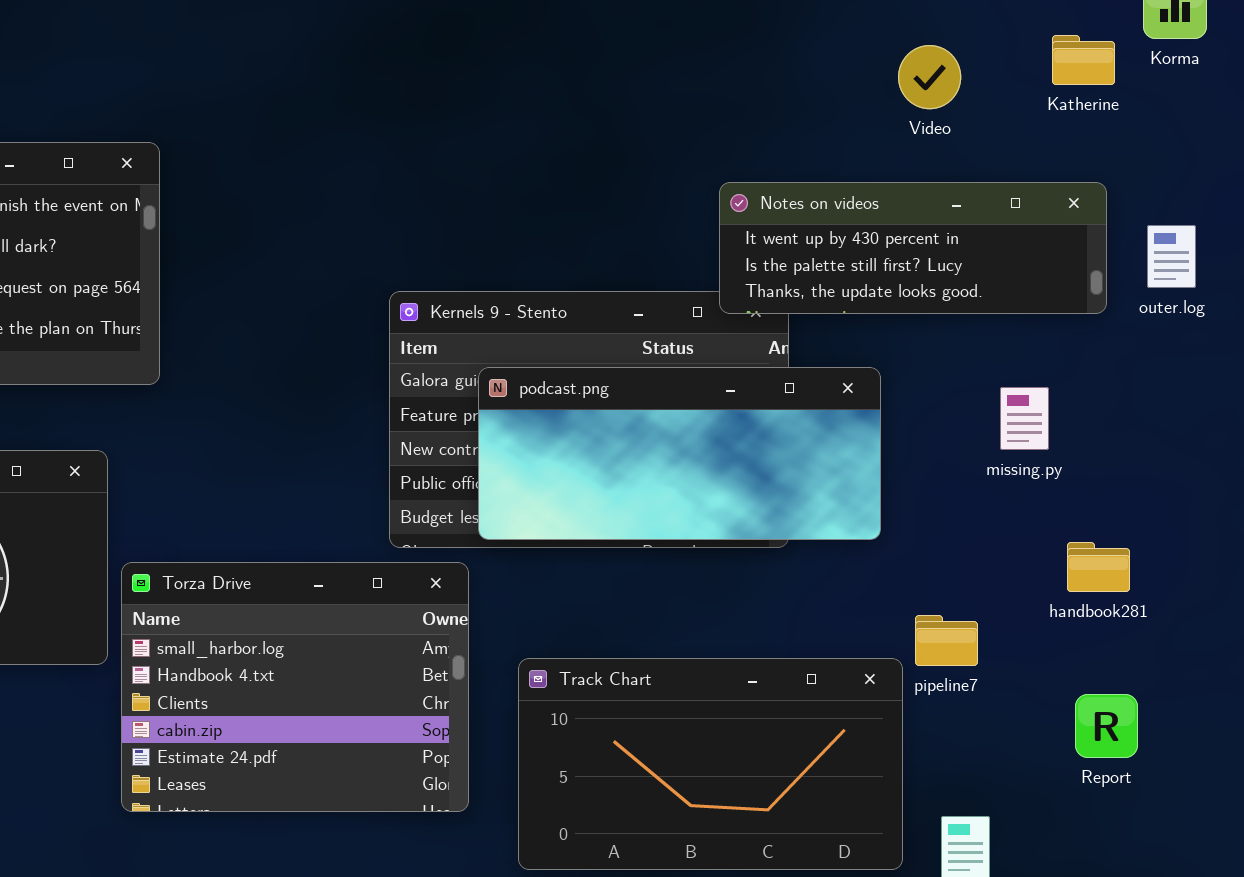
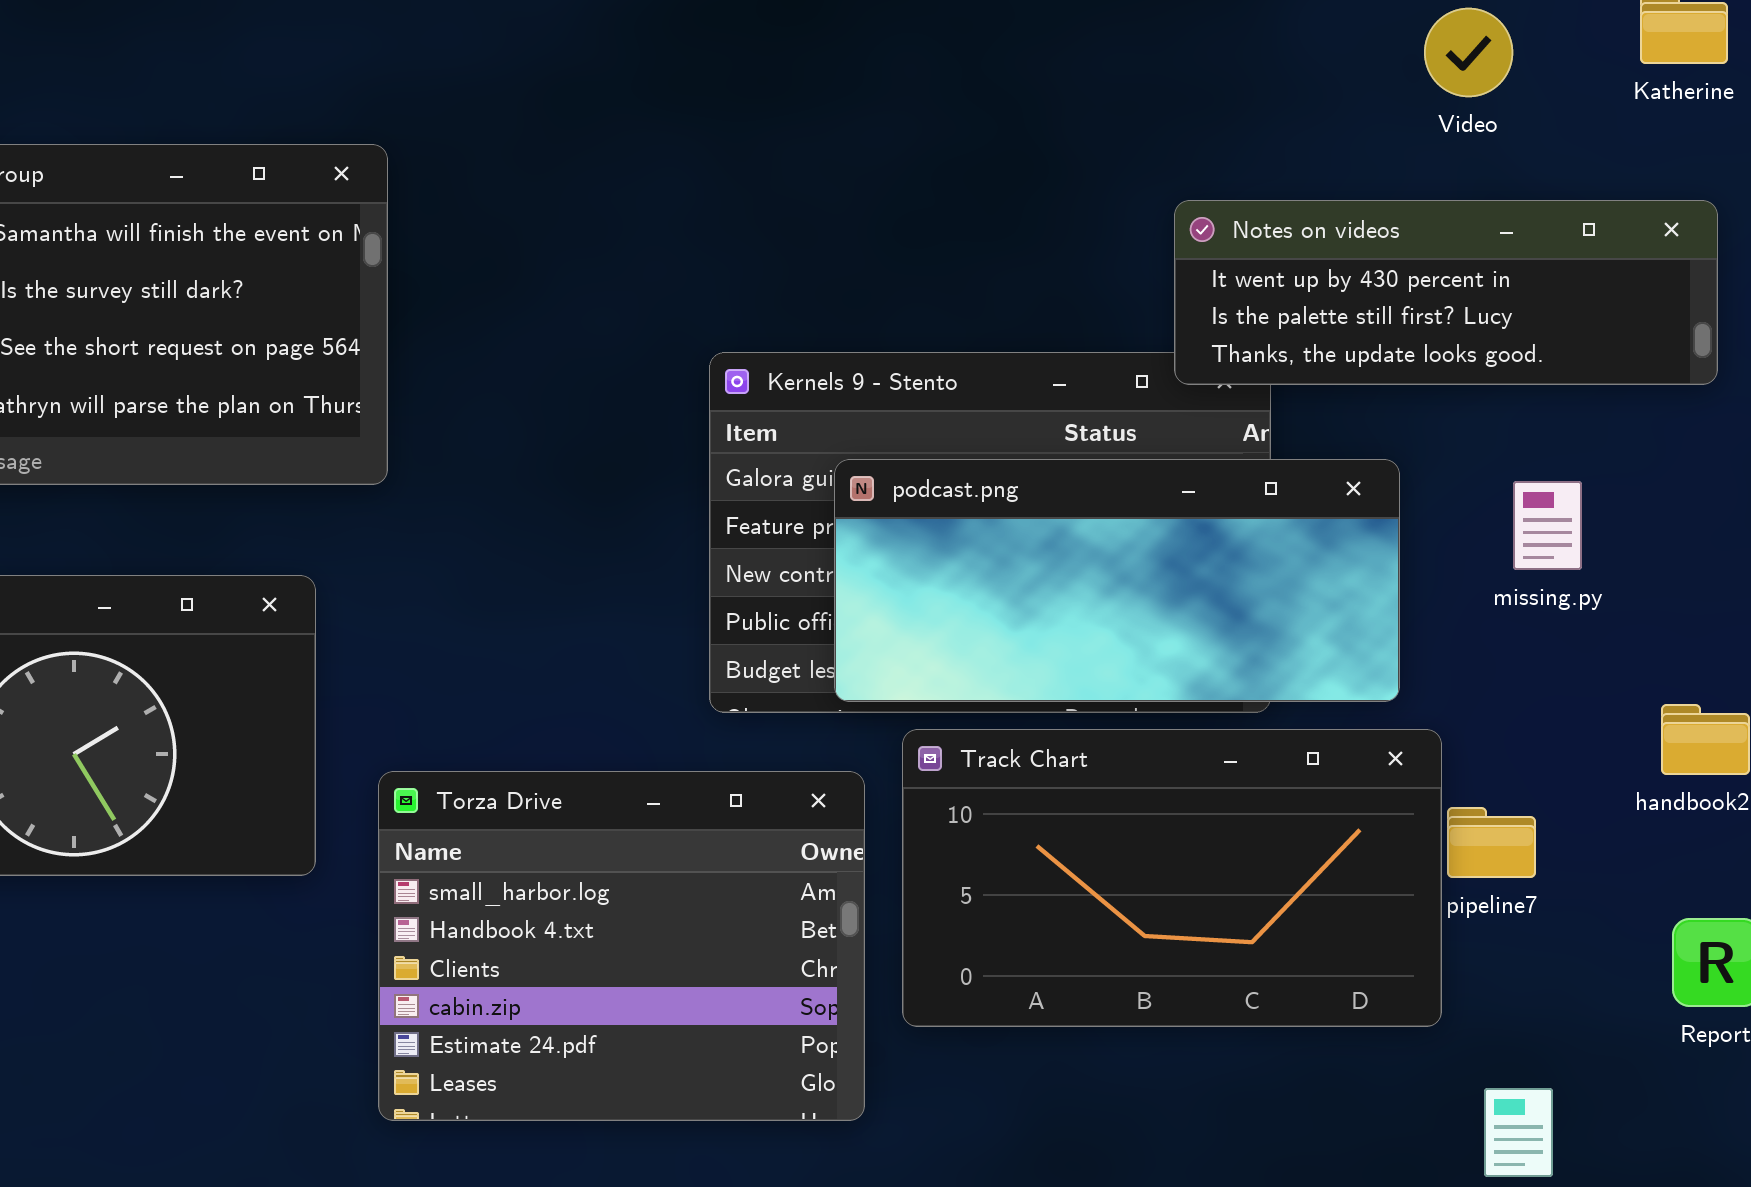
missing.py: [1000,387,1049,450] -> [1513,481,1582,570], moved
Torza Drive: [121,562,469,812] -> [378,771,865,1121], moved
Track Chart: [518,658,903,870] -> [902,729,1442,1027], moved

